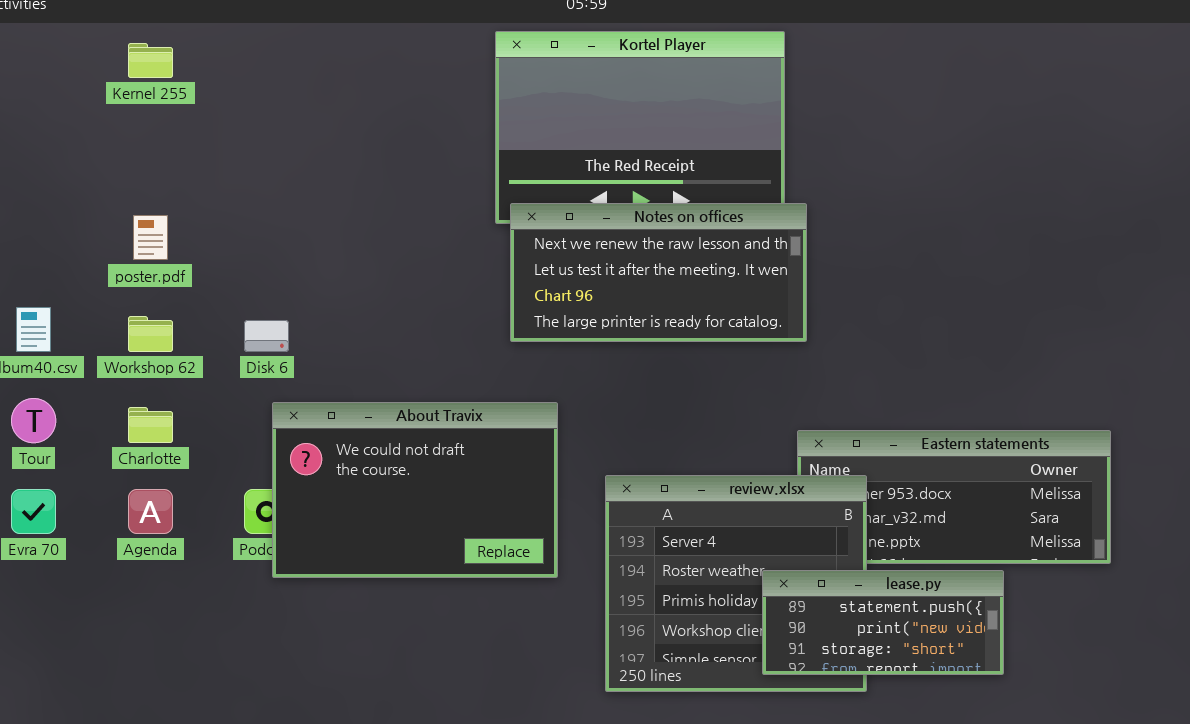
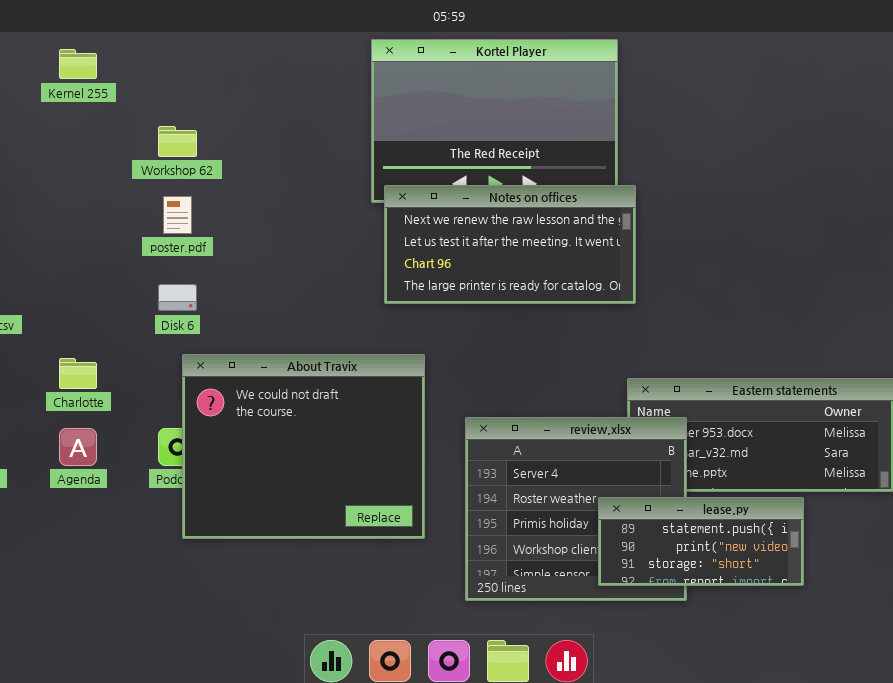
poster.pdf: [133,215,168,260] -> [163,196,192,234], moved
Workshop 62: [128,316,173,352] -> [158,126,197,157], moved
About Travix: [272,402,558,578] -> [182,354,425,539], resized

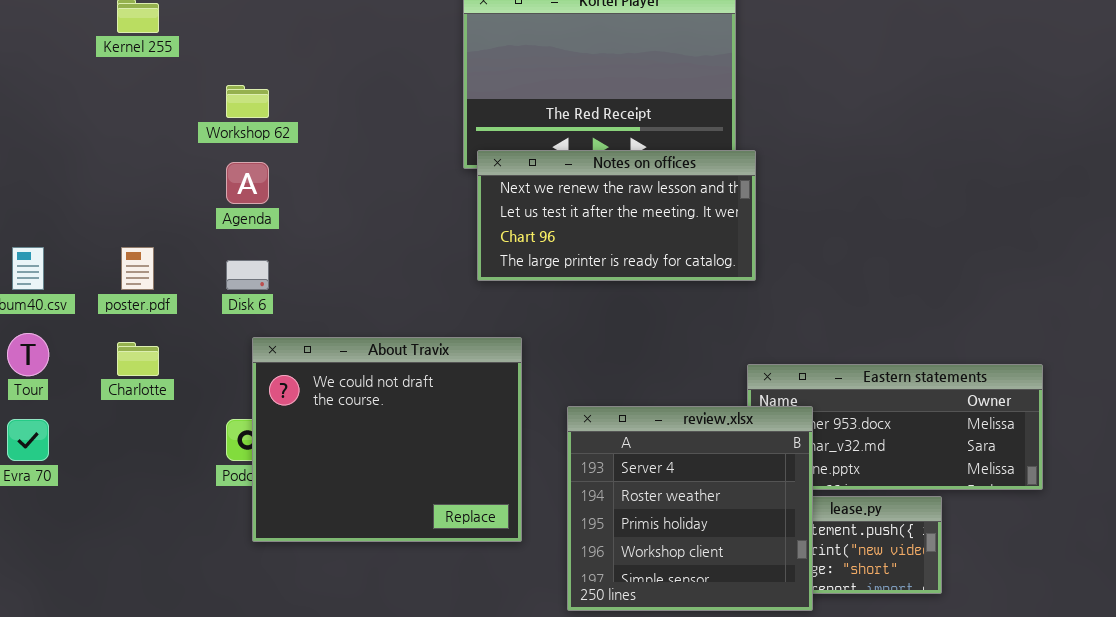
poster.pdf: [163,196,192,234] -> [121,247,154,290], moved
review.xlsx: [465,417,687,601] -> [567,406,813,611], raised
Agenda: [59,428,97,466] -> [226,162,269,204], moved

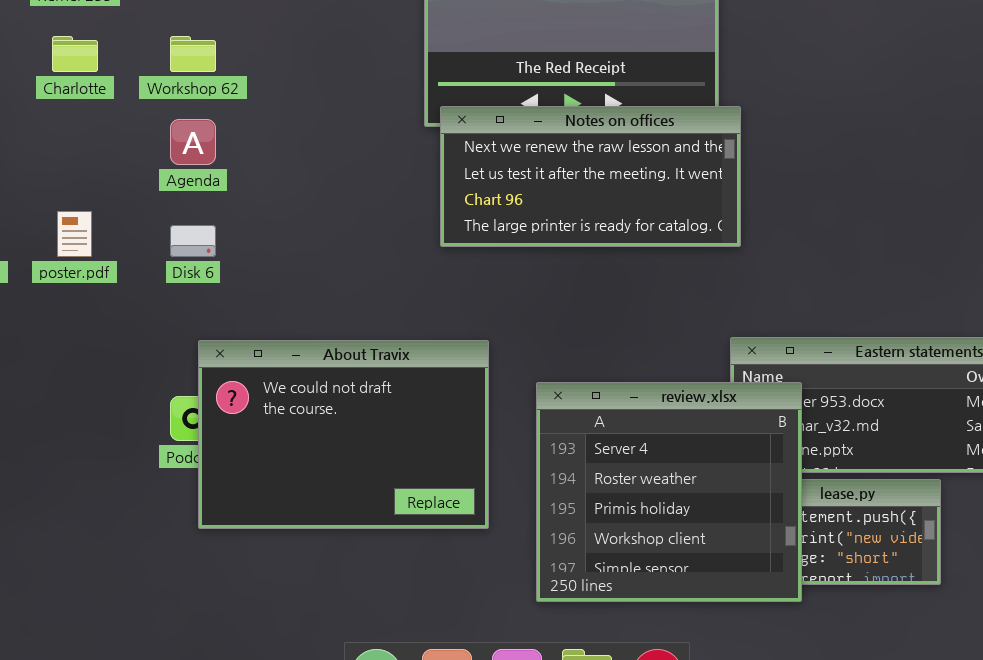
About Travix: [252,337,522,542] -> [198,340,489,529], resized
Charlotte: [117,342,159,376] -> [52,36,98,72], moved

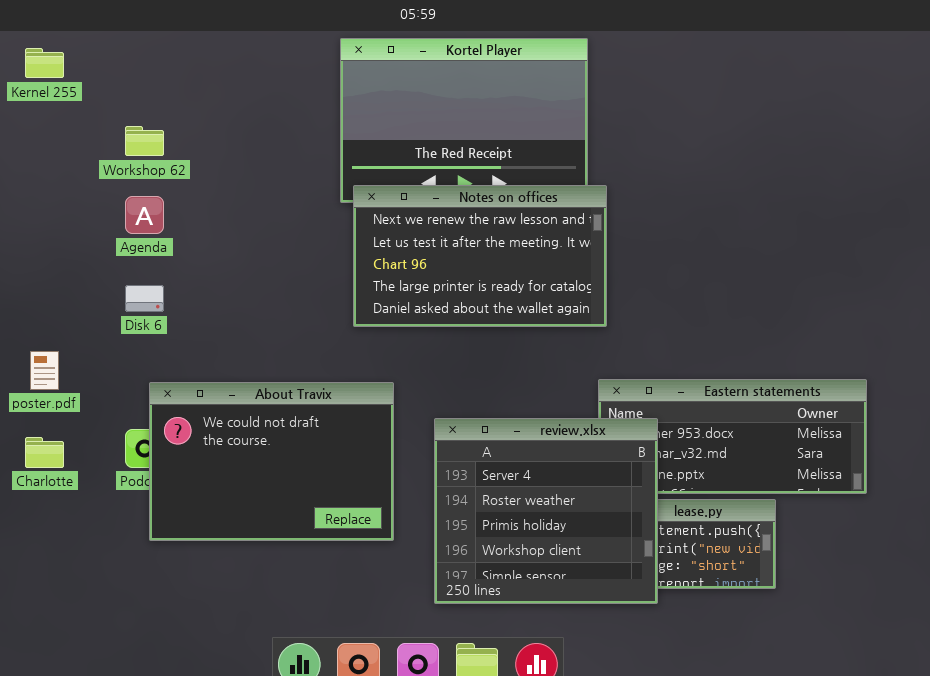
Charlotte: [52,36,98,72] -> [25,437,64,468], moved
Notes on offices: [440,106,741,247] -> [353,185,607,327], resized
poster.pdf: [57,211,92,257] -> [30,351,59,390], moved

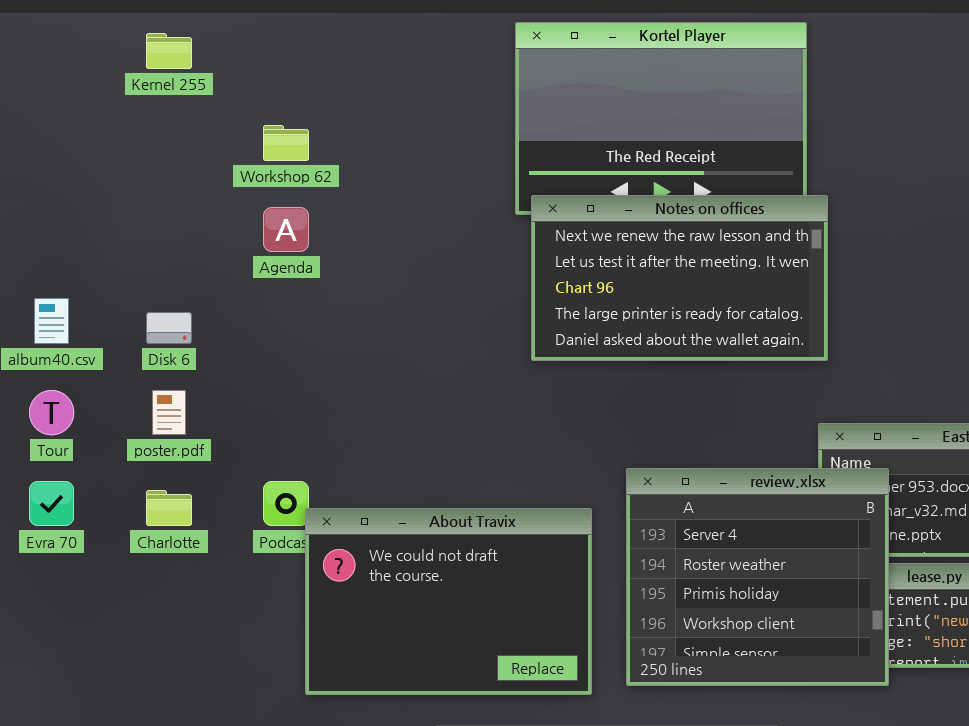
Disk 6: [125,285,164,312] -> [146,312,192,344], moved
About Travix: [149,382,394,541] -> [305,508,592,695], moved

